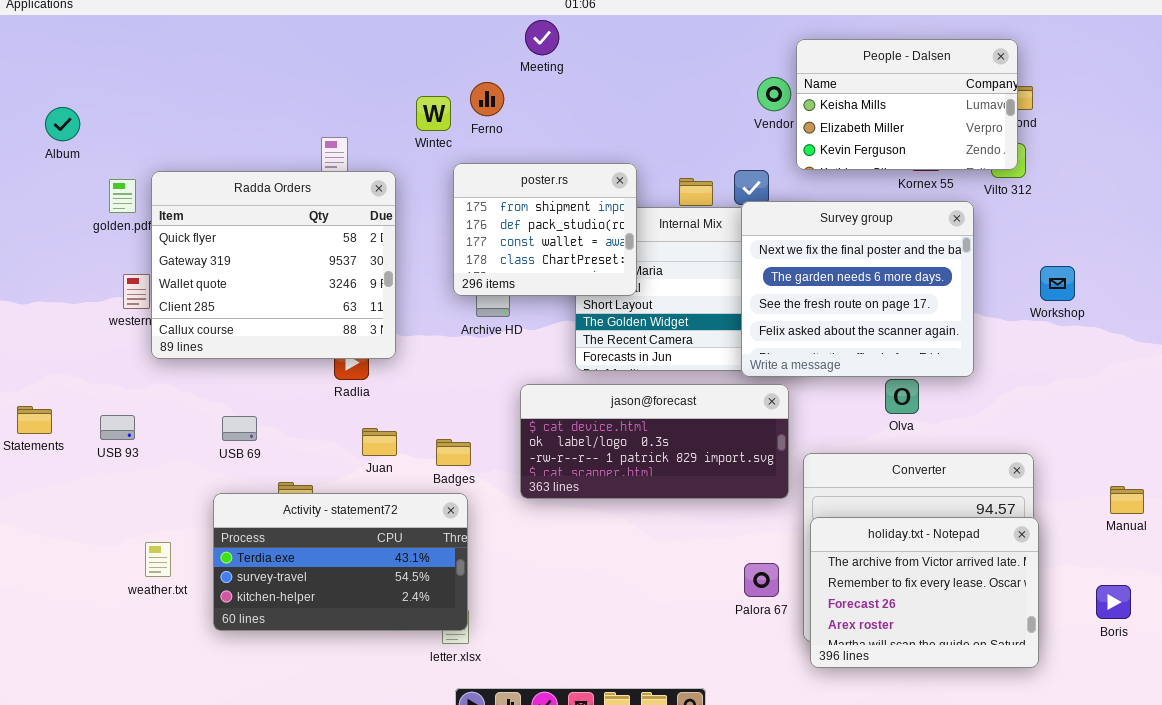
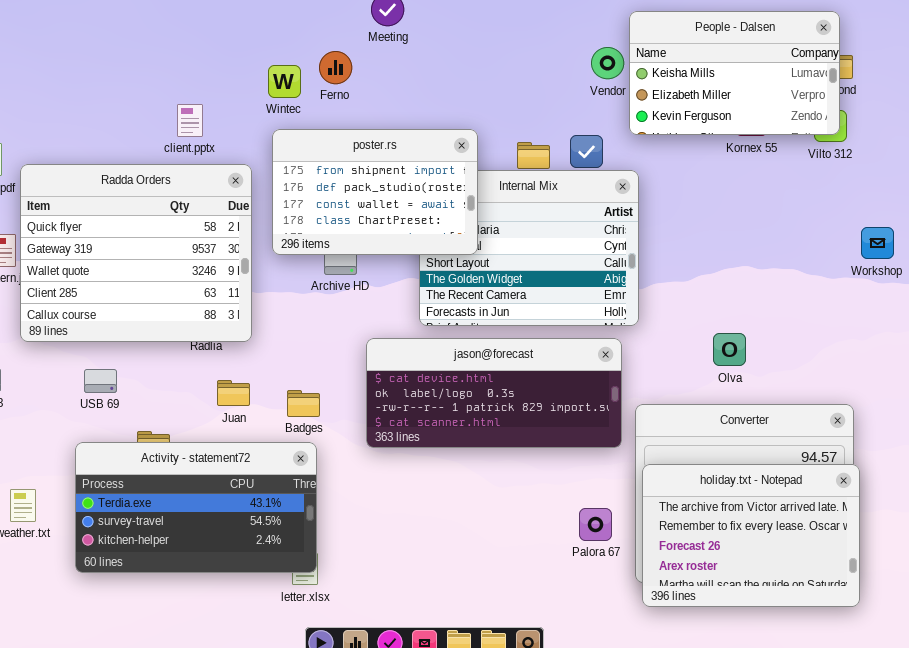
poster.rs: [453,163,637,296] -> [272,129,478,255], resized
Radda Orders: [151,171,396,359] -> [20,164,252,342], moved
Survey group: [741,201,974,377] -> none, closed

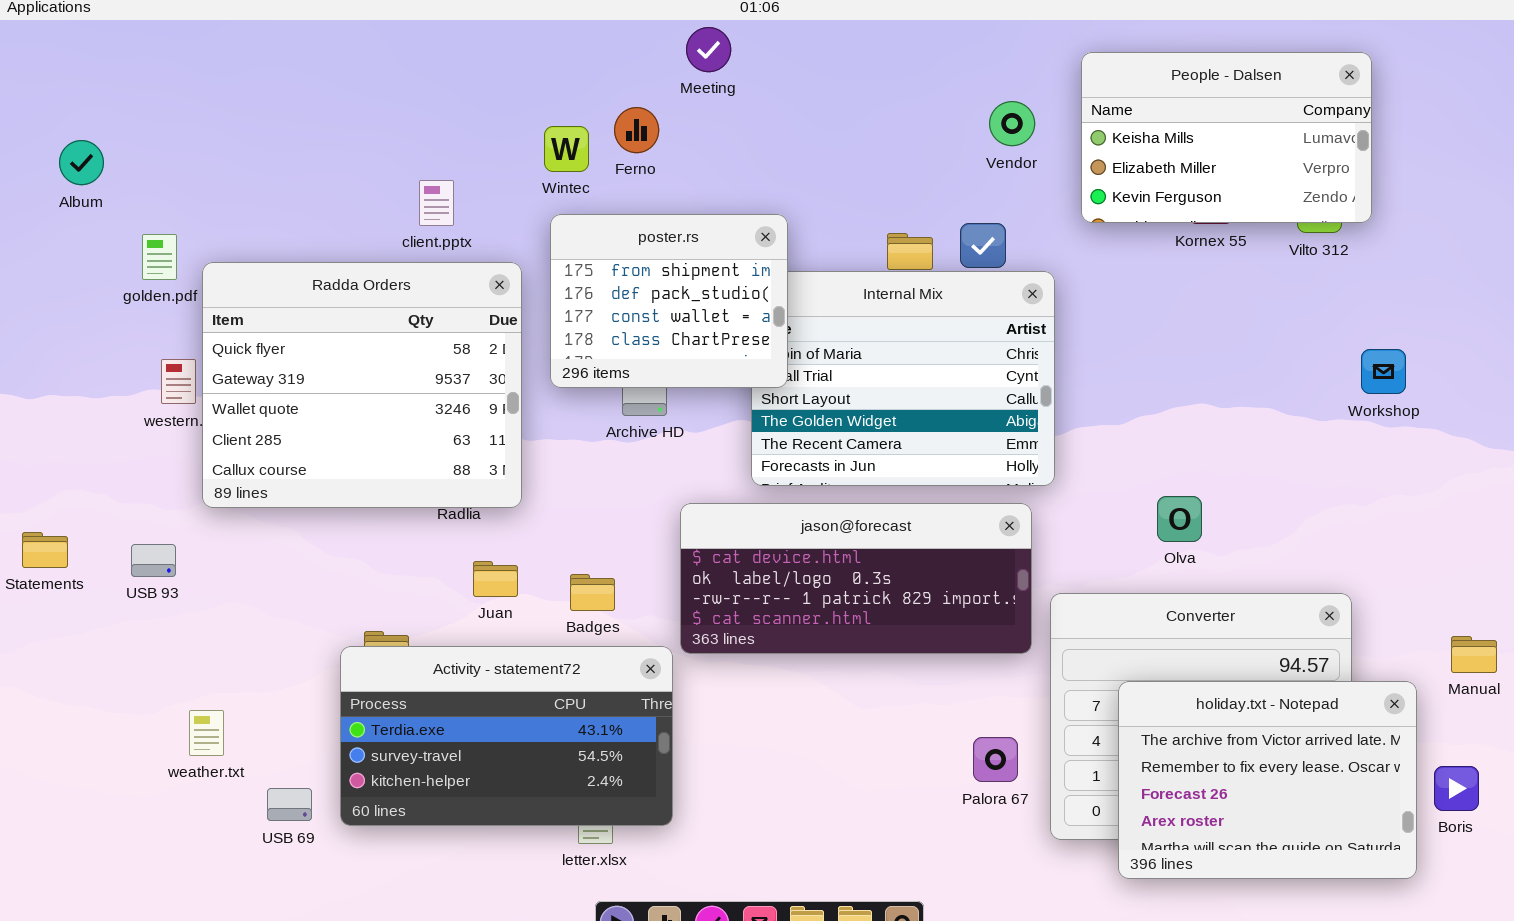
People - Dalsen: [629,11,840,135] -> [1081,52,1372,223], moved
poster.rs: [272,129,478,255] -> [550,214,788,388], resized
USB 69: [84,369,117,393] -> [267,788,312,821], moved
Activity - statement72: [75,442,317,573] -> [340,646,673,826], moved
holiday.txt - Notepad: [642,464,860,607] -> [1118,681,1417,879], moved

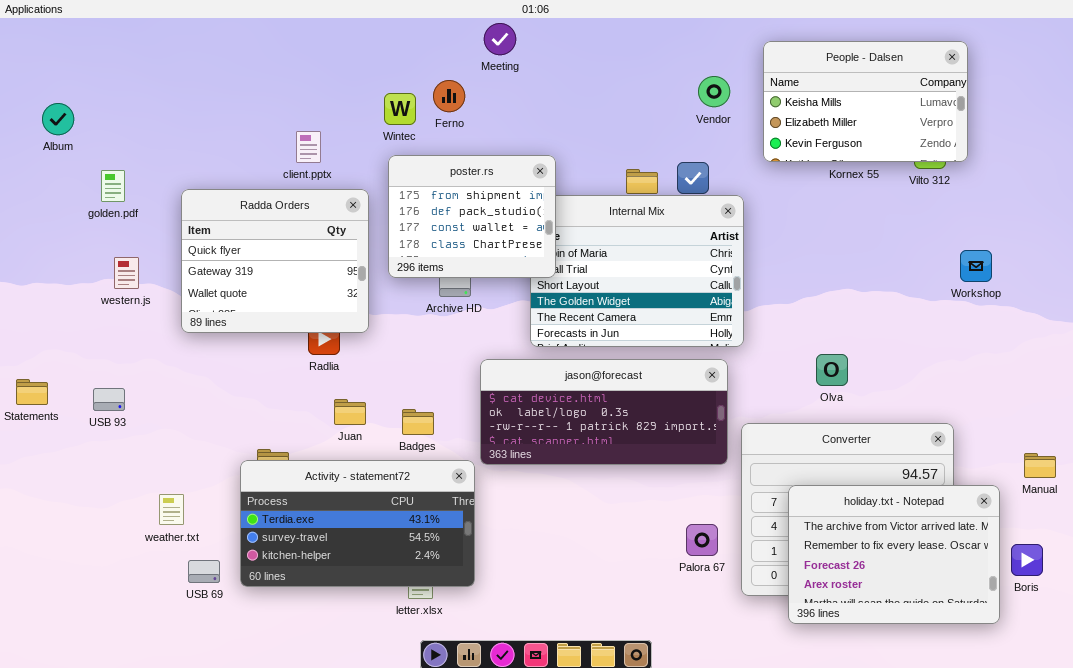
Radda Orders: [202,262,522,508] -> [181,189,369,333], resized
weather.txt: [189,710,224,756] -> [159,494,184,525], moved

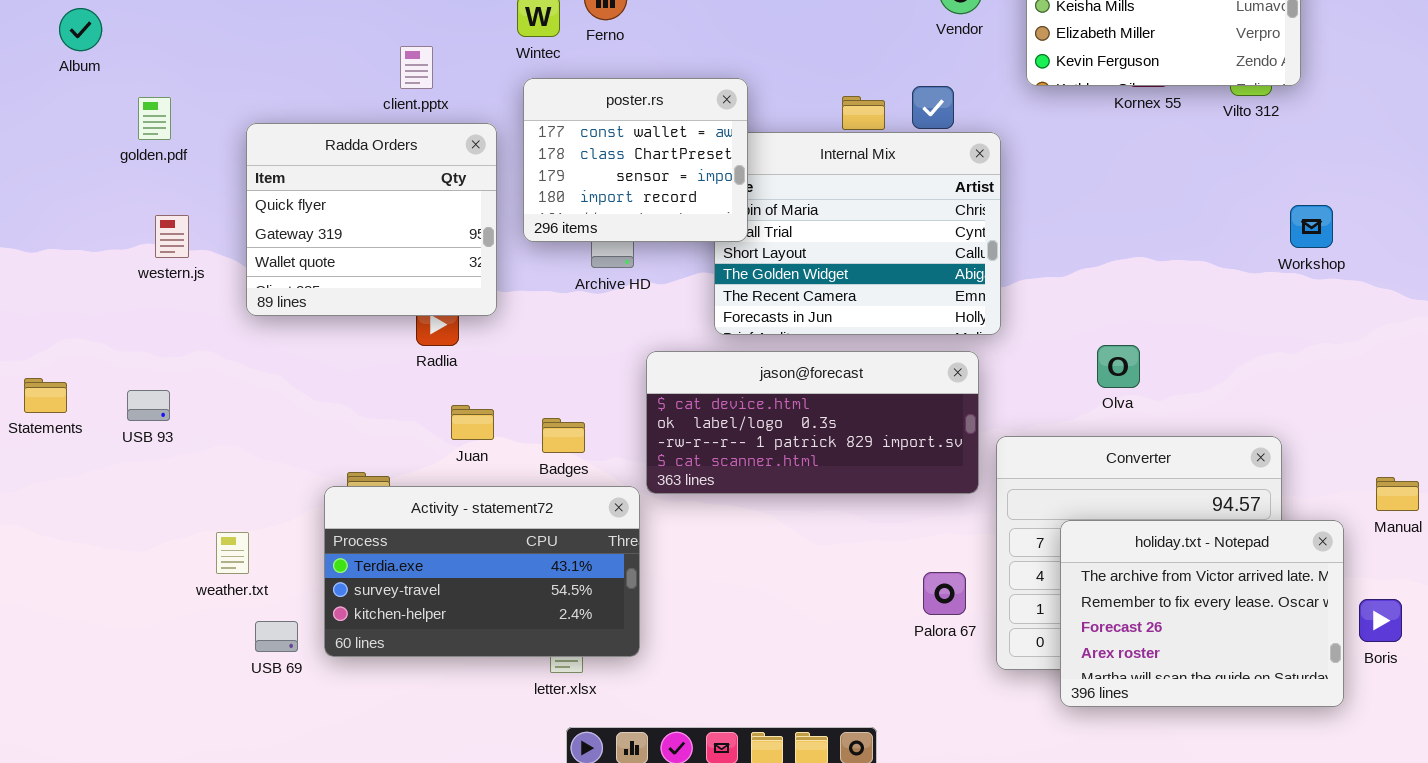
poster.rs: [388,155,556,278] -> [523,78,748,242], scrolled down 2 rows

